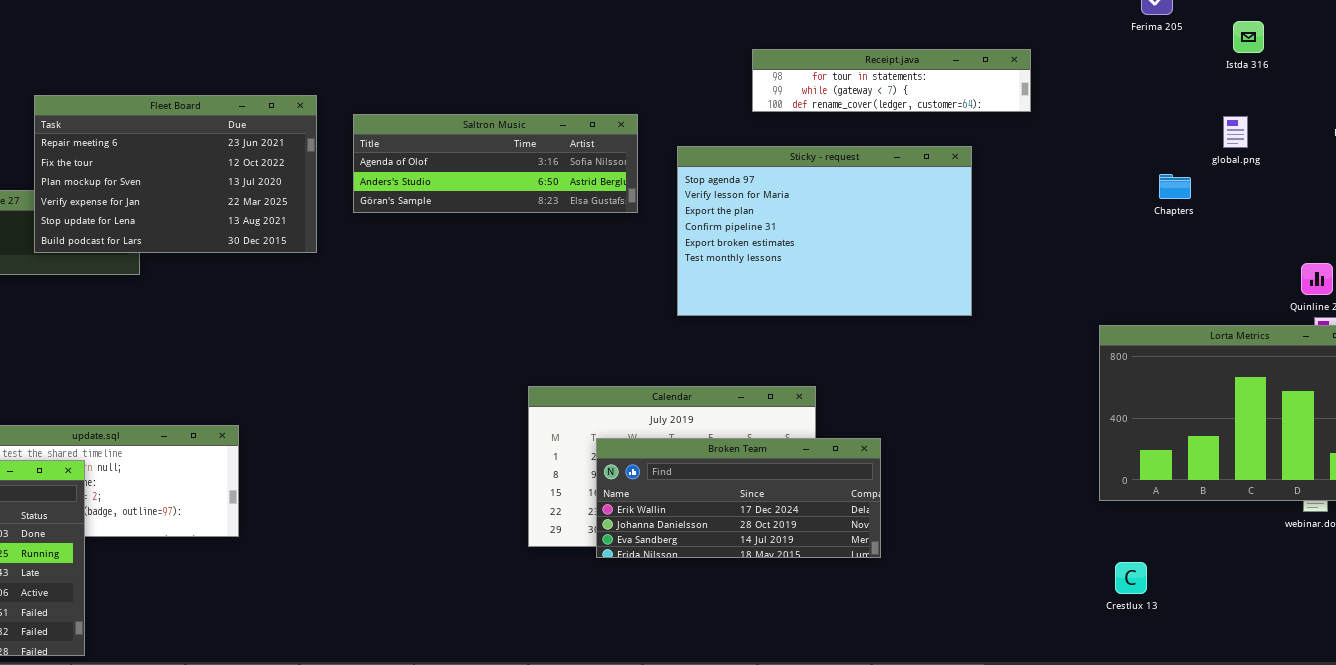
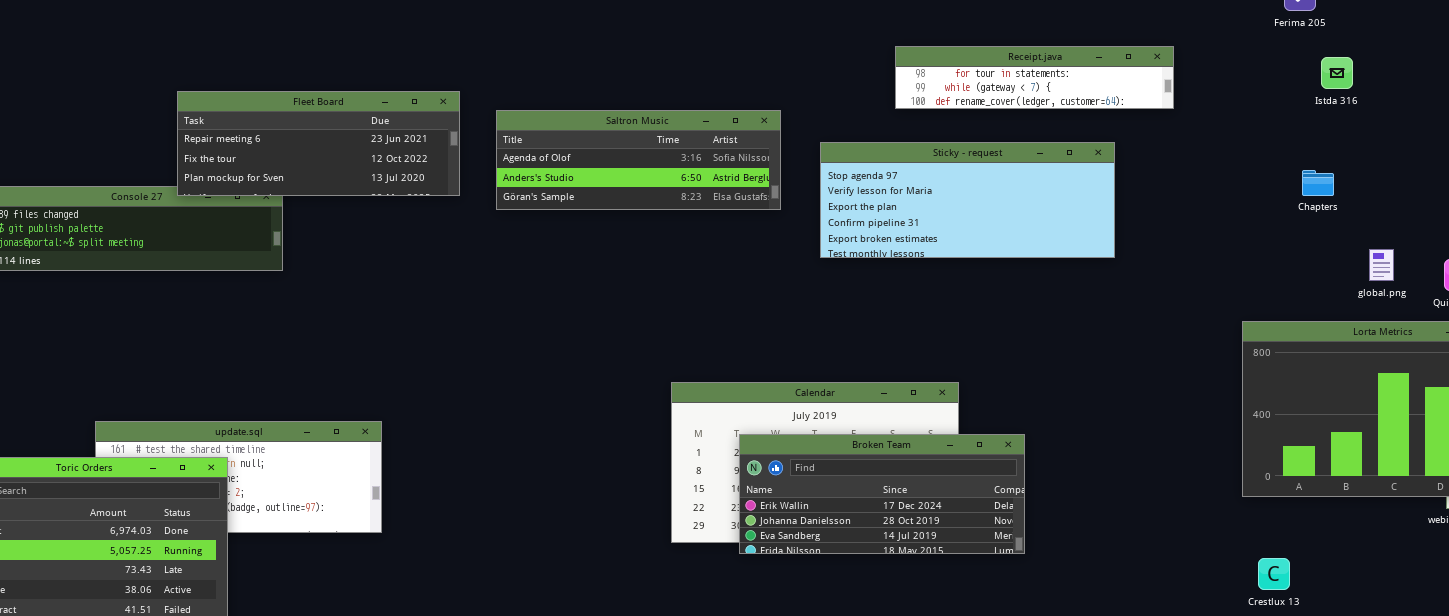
Istda 316: [1233,21,1264,53] -> [1321,57,1353,89], moved
Fleet Board: [34,95,317,253] -> [177,91,460,196], resized
global.png: [1223,116,1248,148] -> [1369,249,1394,281], moved
Sticky - request: [677,146,972,316] -> [820,142,1115,258], resized

